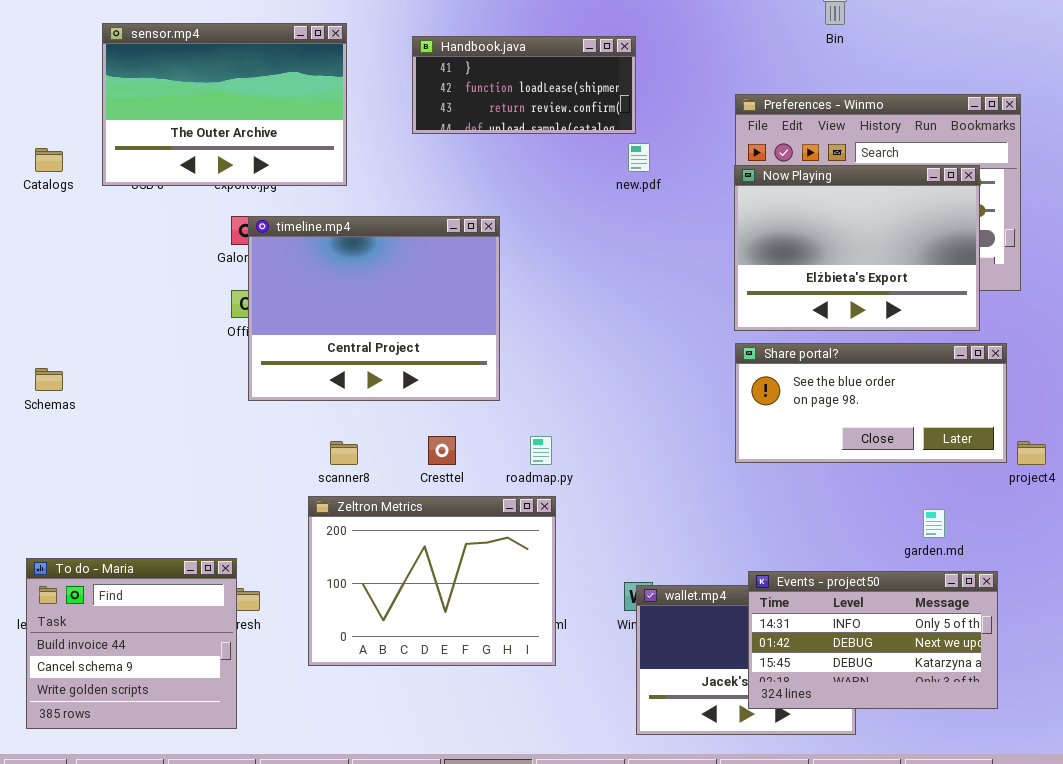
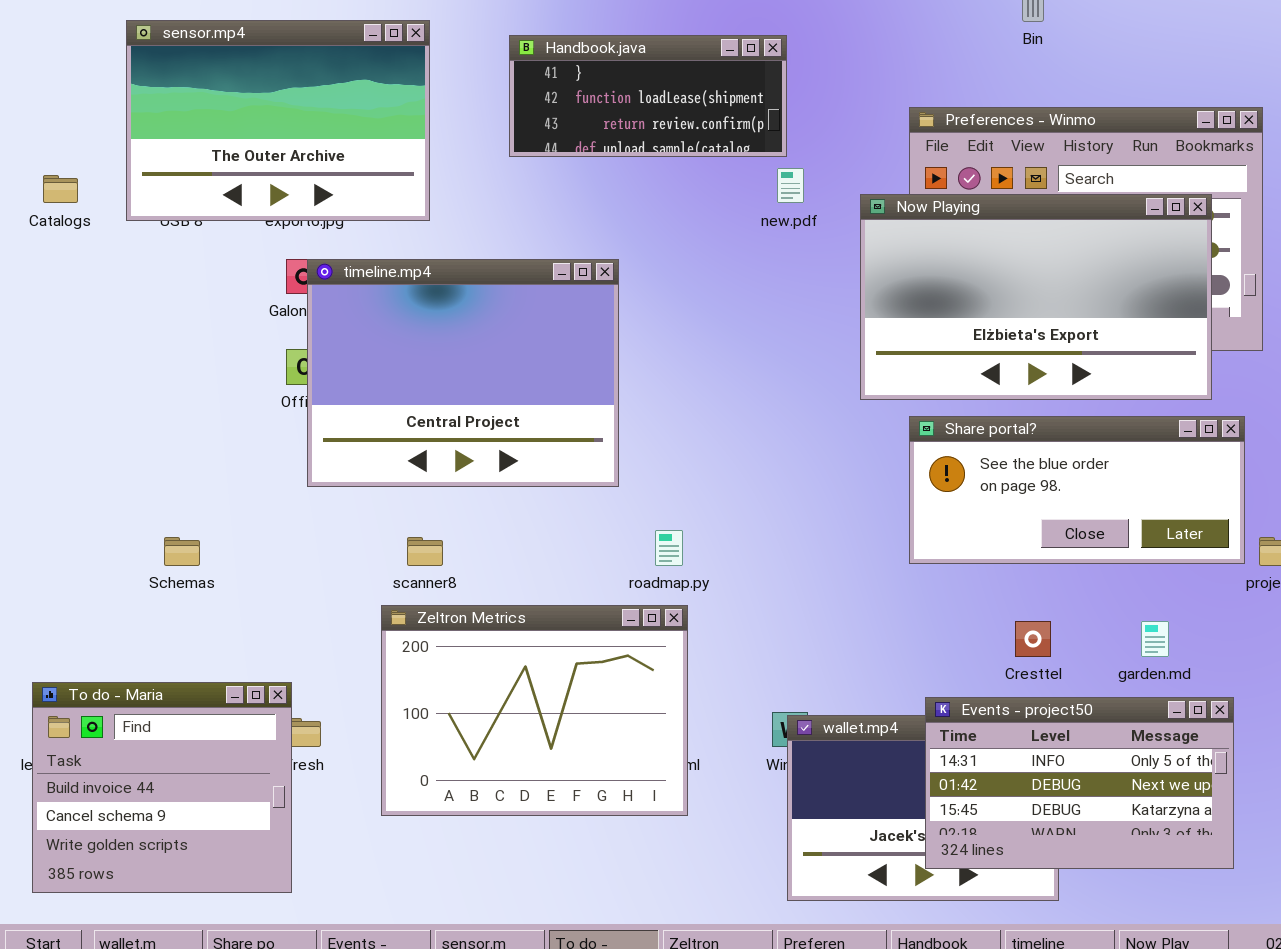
Now Playing: [734,165,980,331] -> [860,194,1212,400], resized
Schemas: [35,368,63,391] -> [164,537,200,566], moved
Cresttel: [428,436,456,465] -> [1015,621,1051,657], moved

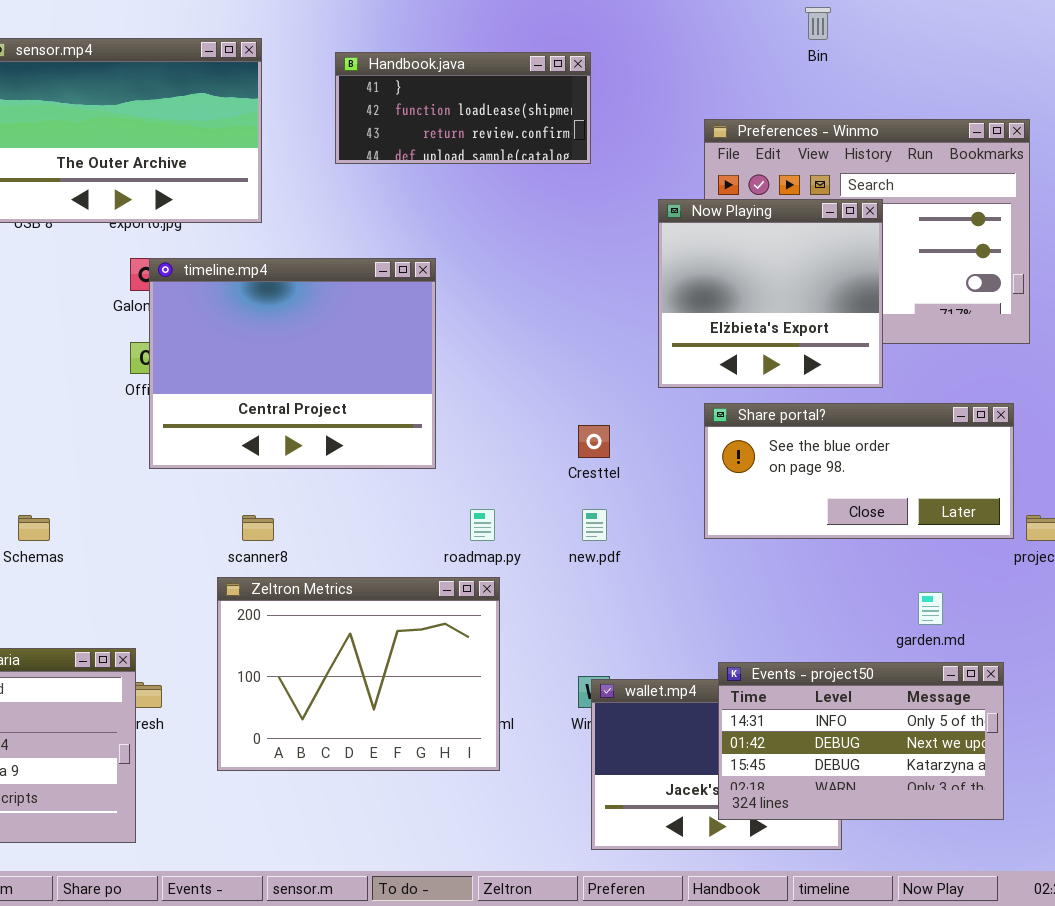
new.pdf: [777,168,804,203] -> [582,509,607,541], moved
Now Playing: [860,194,1212,400] -> [658,199,883,388], resized
Cresttel: [1015,621,1051,657] -> [578,425,610,458], moved

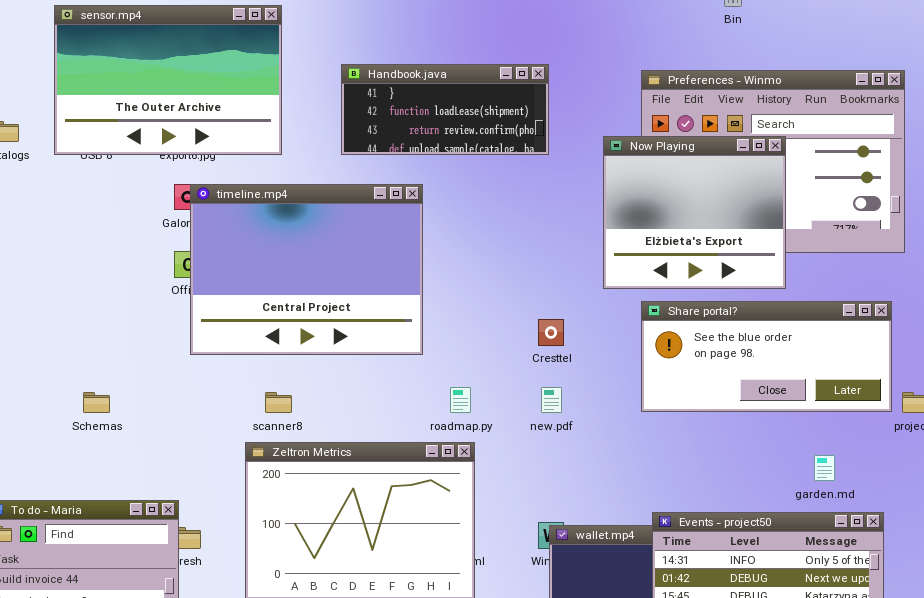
Handbook.java: [335,52,591,164] -> [341,64,549,155], moved

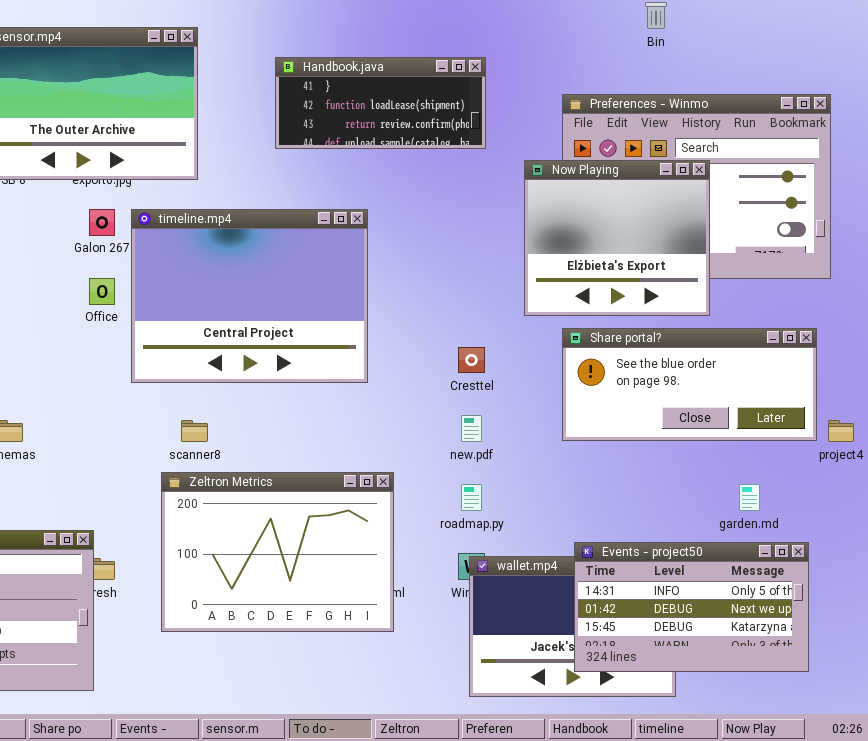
Handbook.java: [341,64,549,155] -> [275,57,486,149], moved
timeline.mp4: [190,184,423,355] -> [131,209,368,383], moved
roadmap.py: [450,387,471,413] -> [461,484,482,511], moved

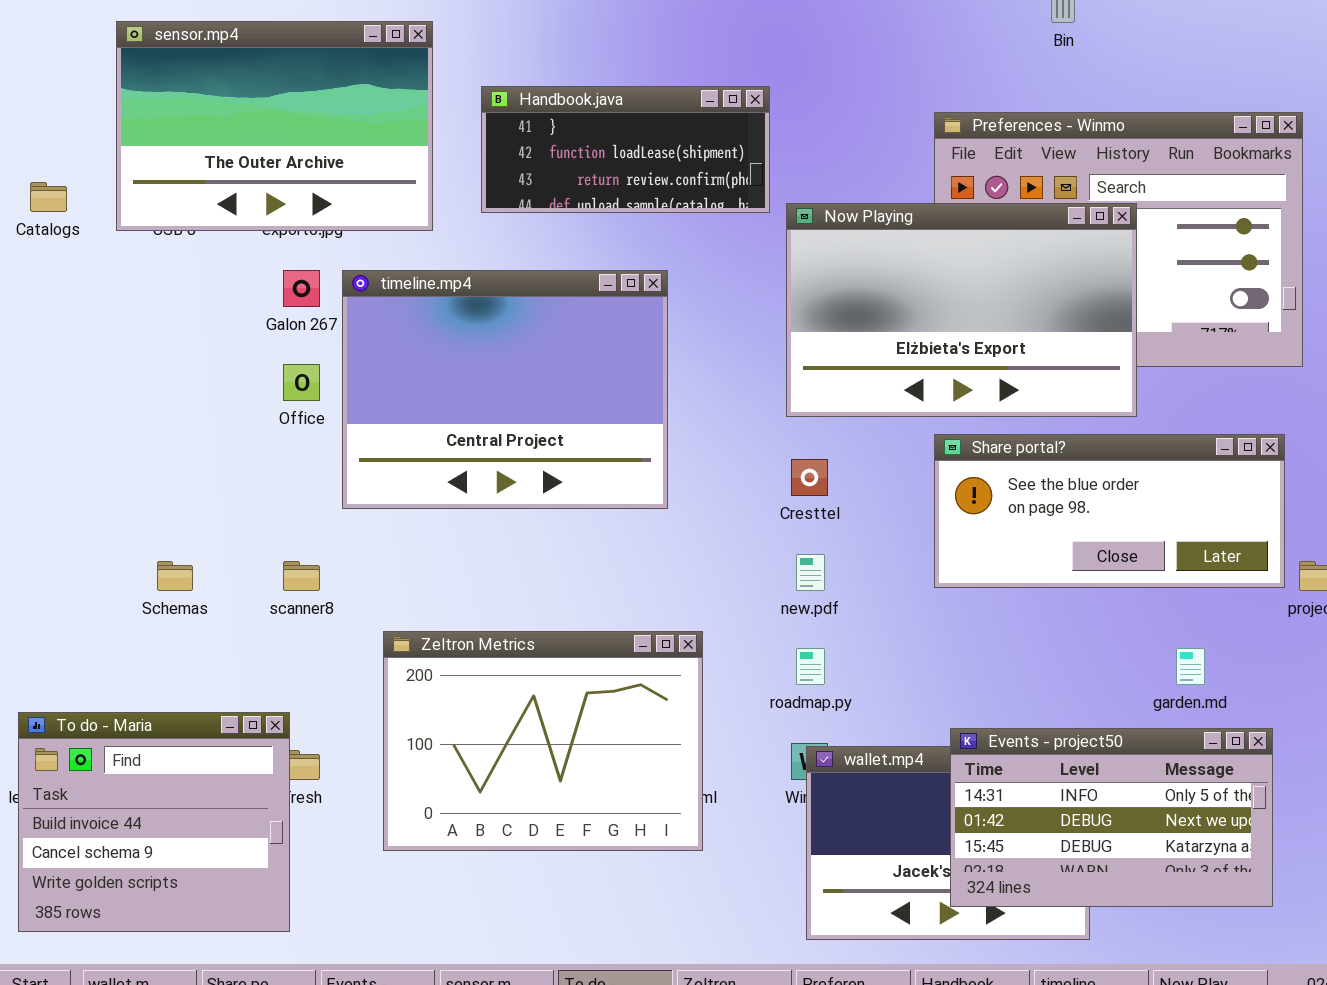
Handbook.java: [275,57,486,149] -> [481,86,770,213], moved
Now Playing: [524,160,710,316] -> [786,203,1137,417], resized
scanner8: [181,420,208,442] -> [283,561,320,591], moved

